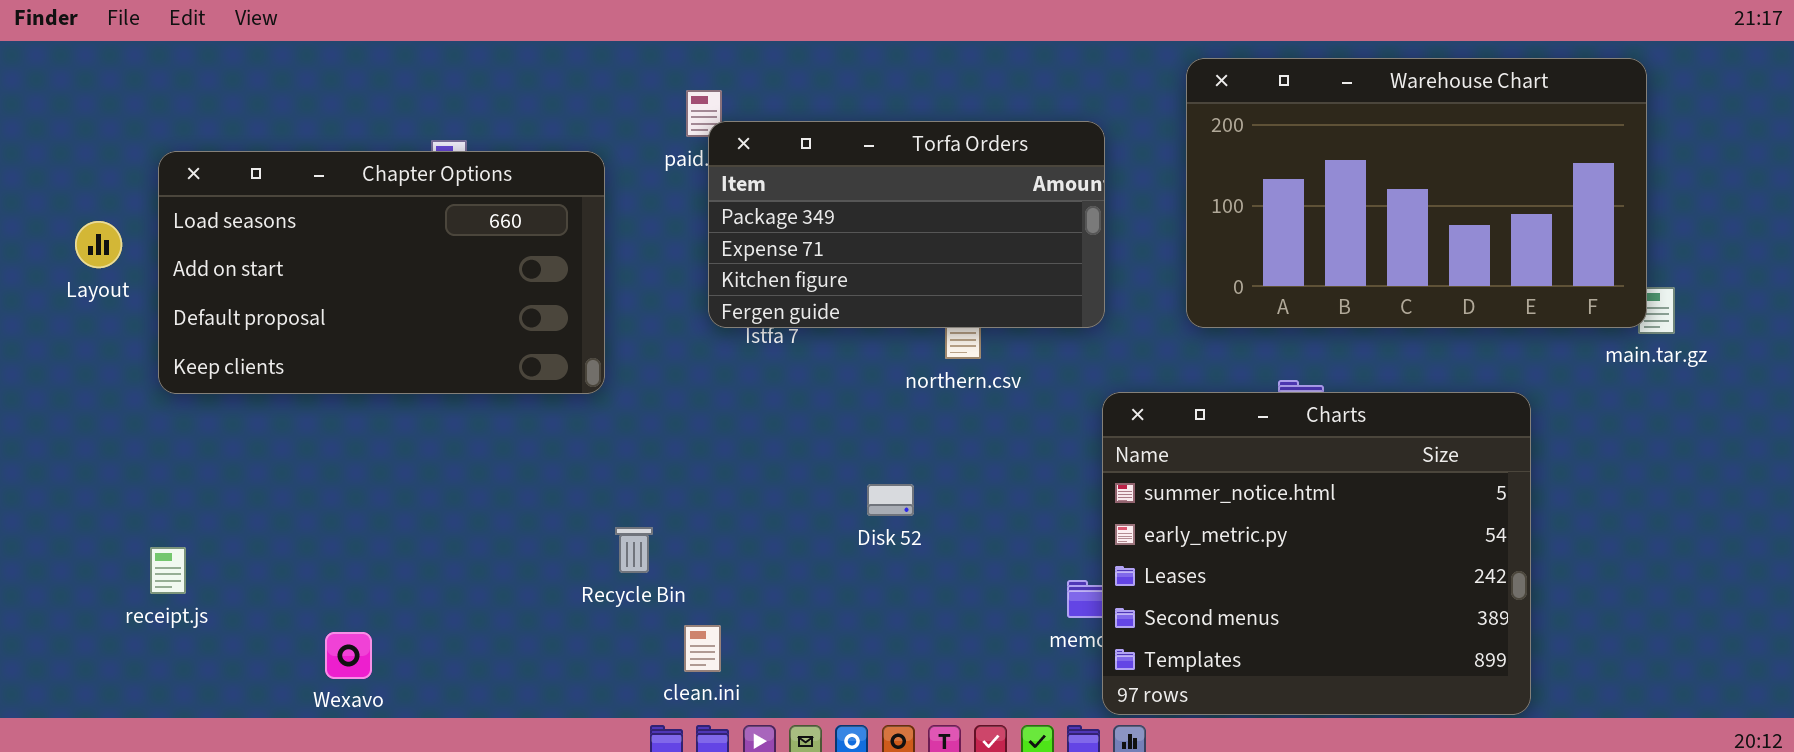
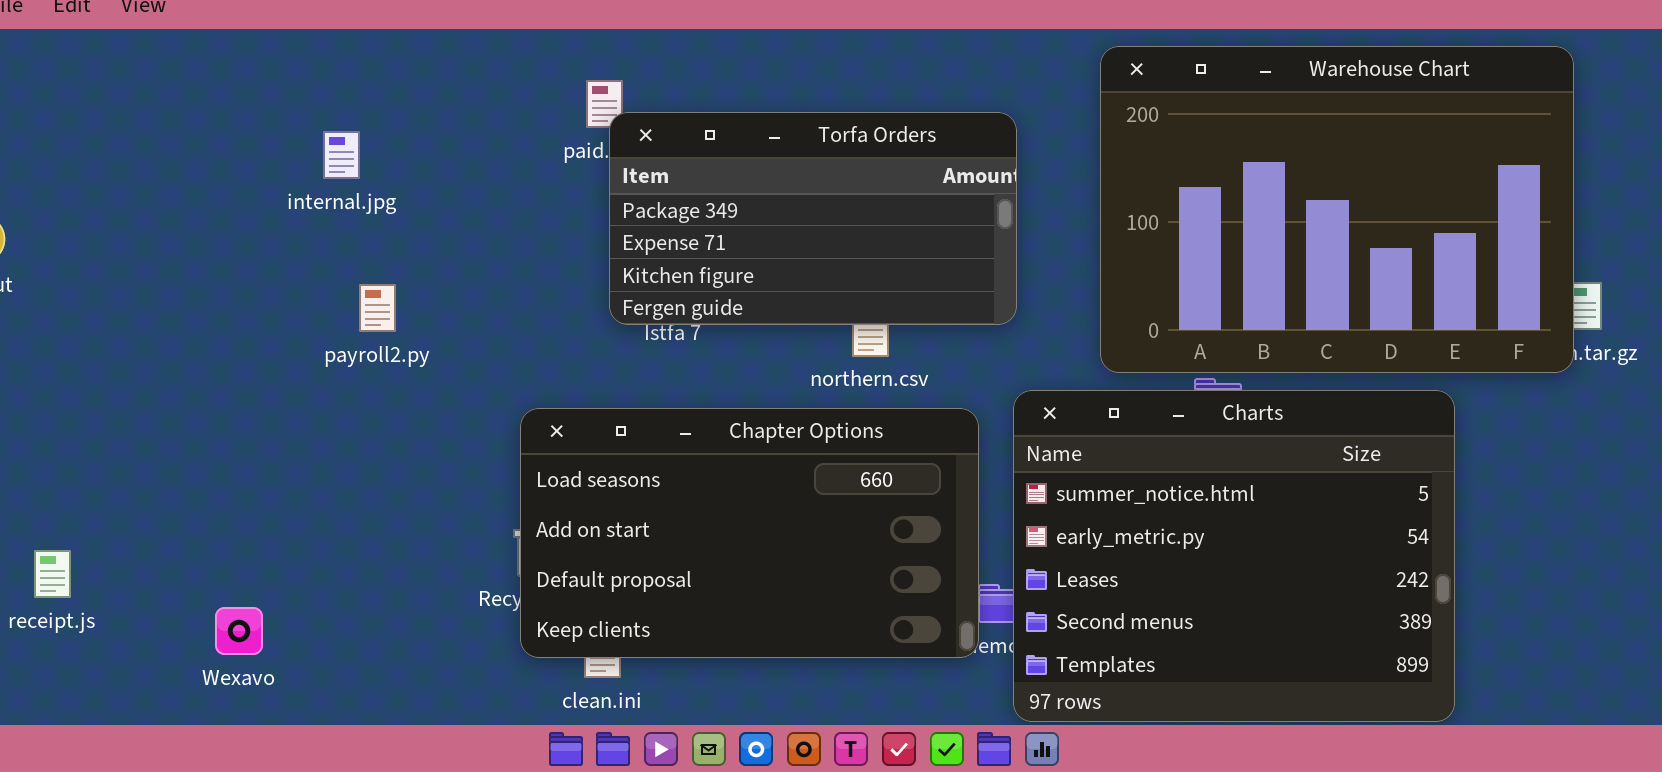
Warehouse Chart: [1186,58,1647,328] -> [1100,46,1574,373], resized
Chapter Options: [158,151,605,394] -> [520,408,979,658], moved
Wexavo: [325,632,372,679] -> [215,607,263,655], moved

